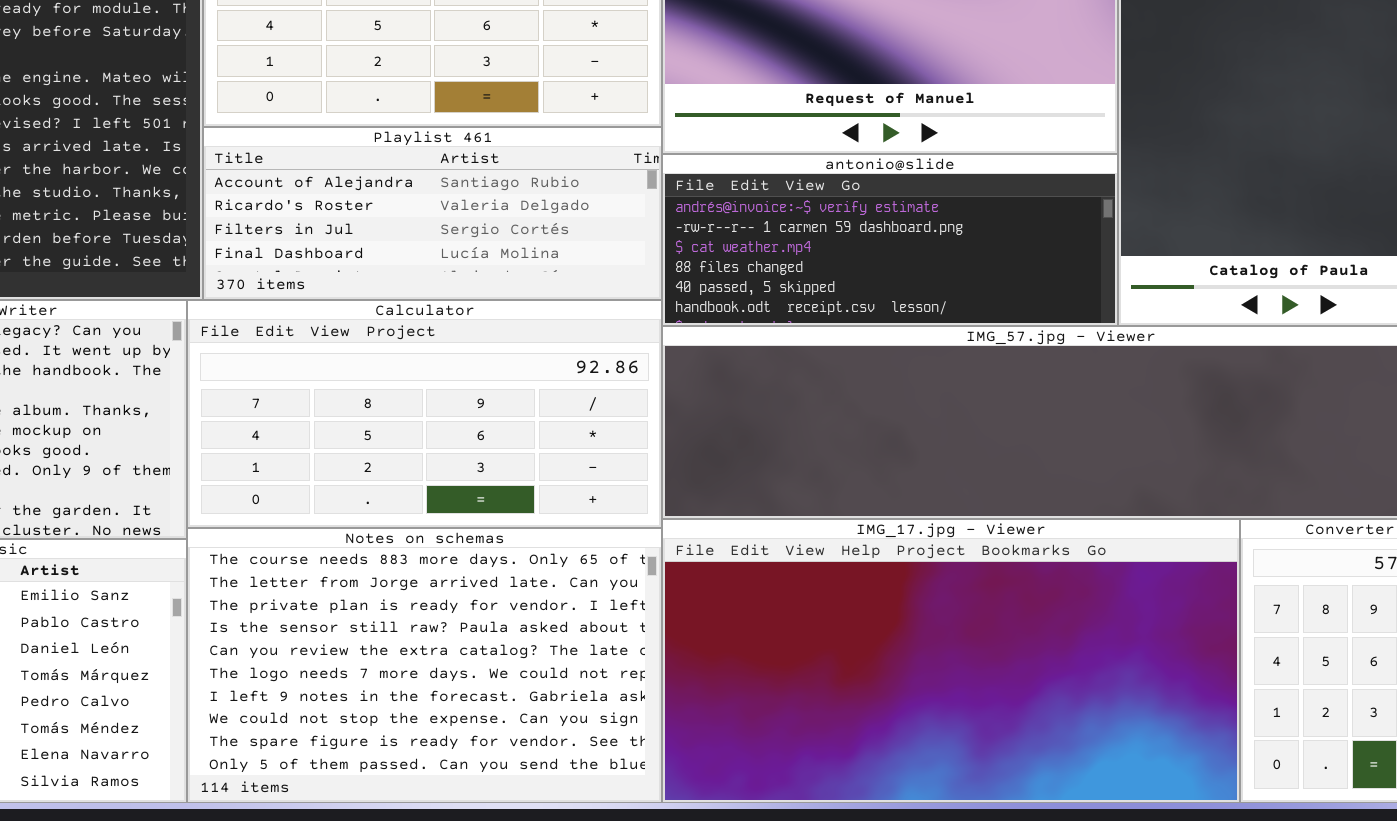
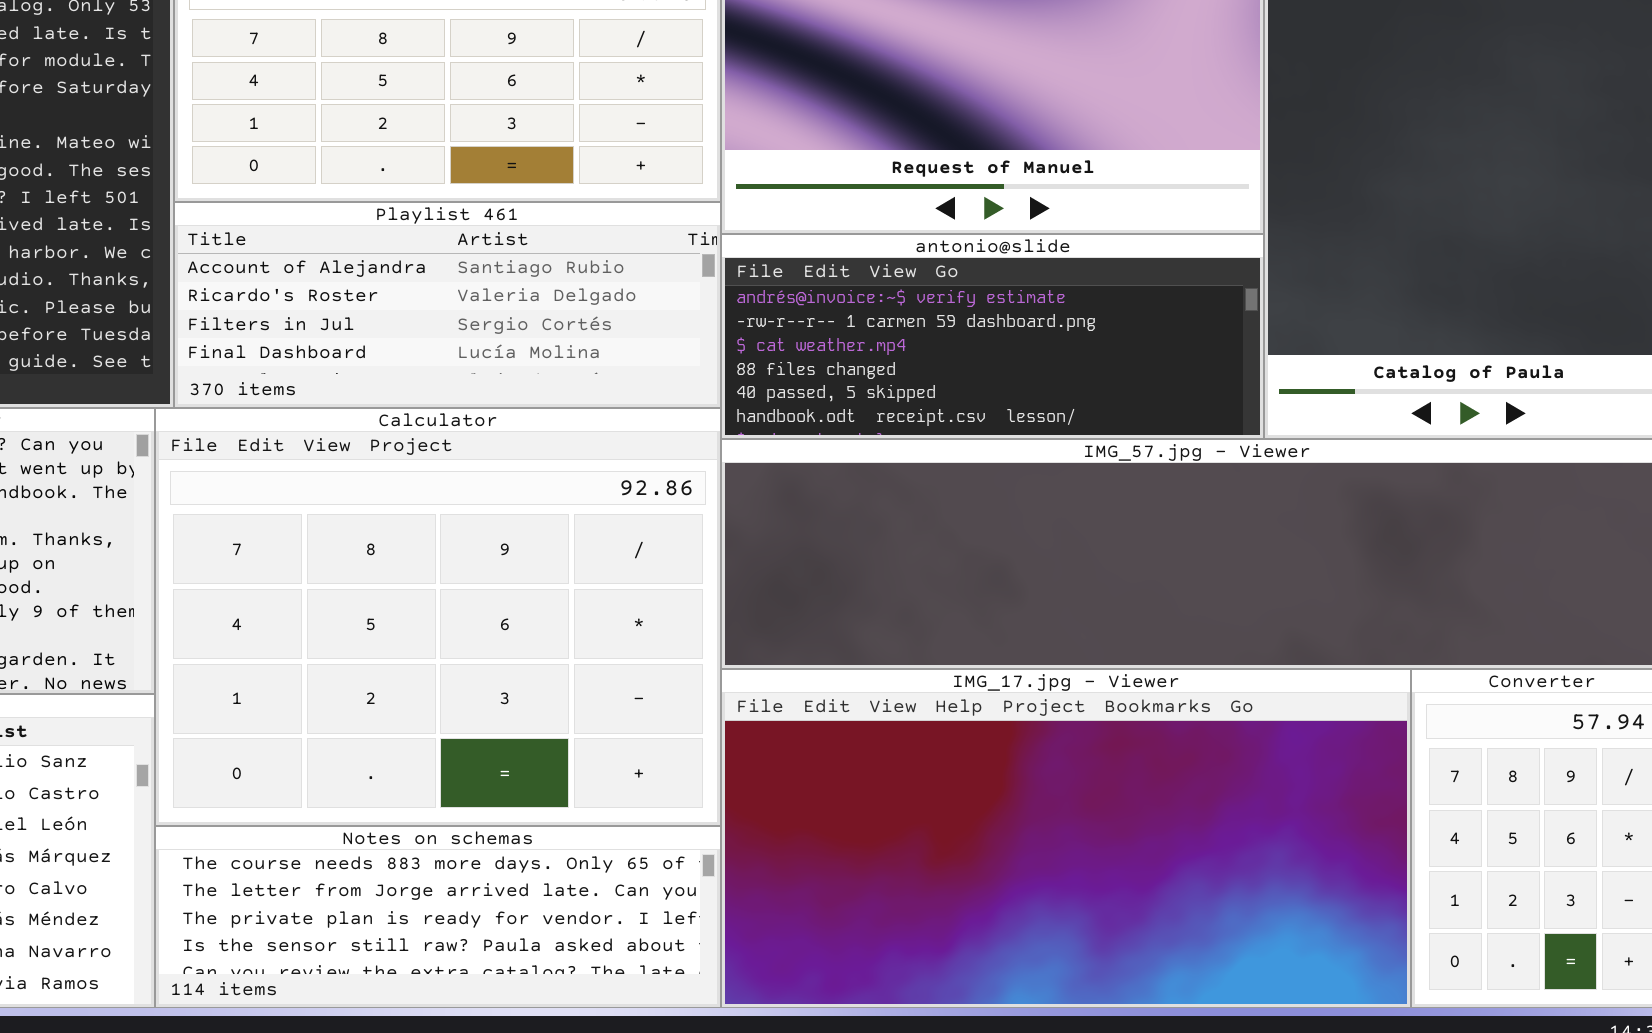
Calculator: [187,300,662,528] -> [155,408,721,826], resized
Notes on schemas: [187,528,662,803] -> [155,826,721,1008], resized

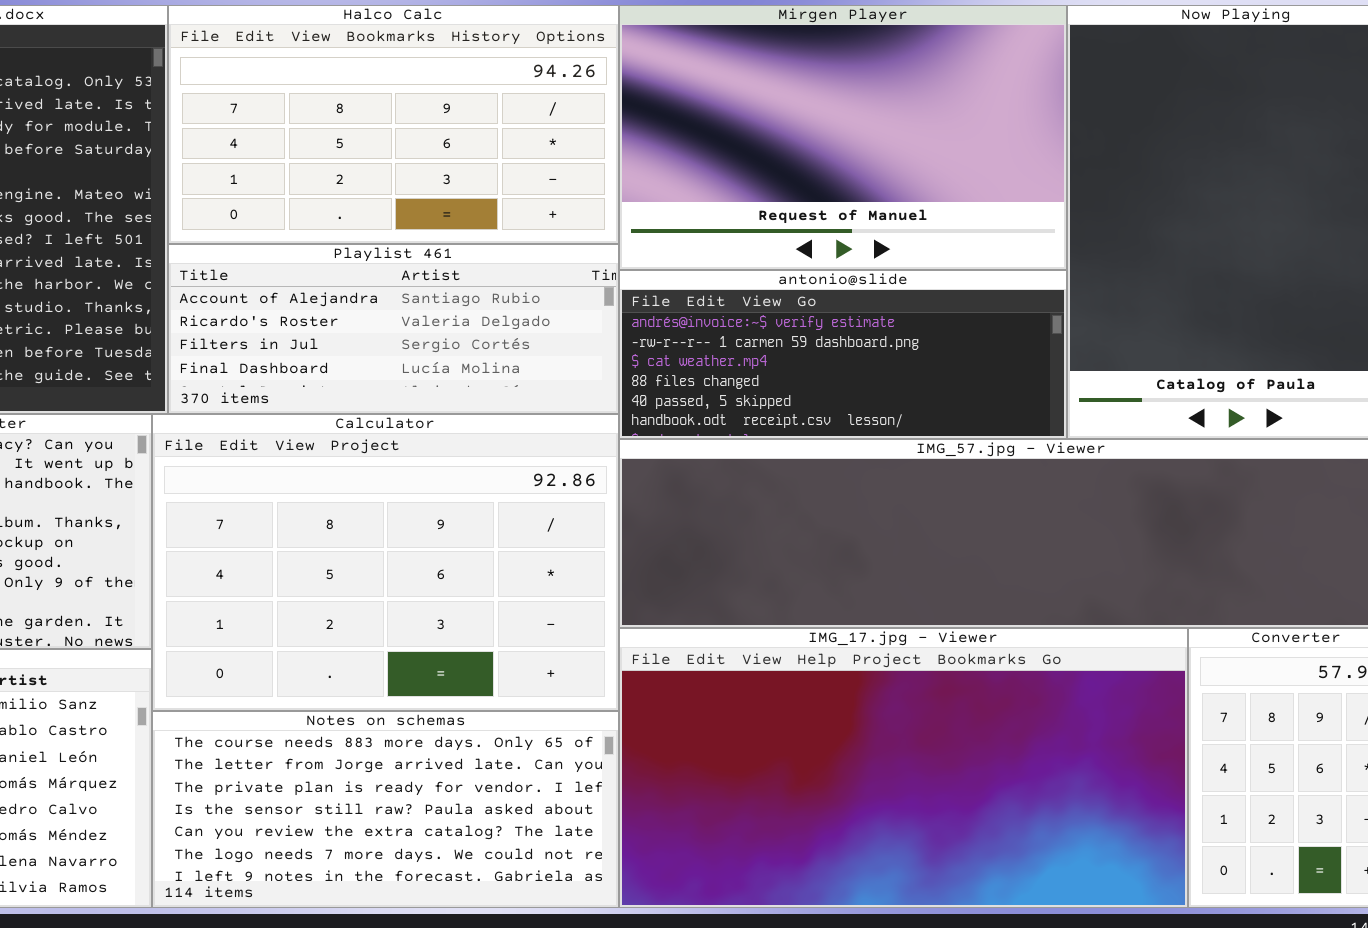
Calculator: [155,408,721,826] -> [152,414,619,711], resized
Notes on schemas: [155,826,721,1008] -> [152,711,619,908], resized

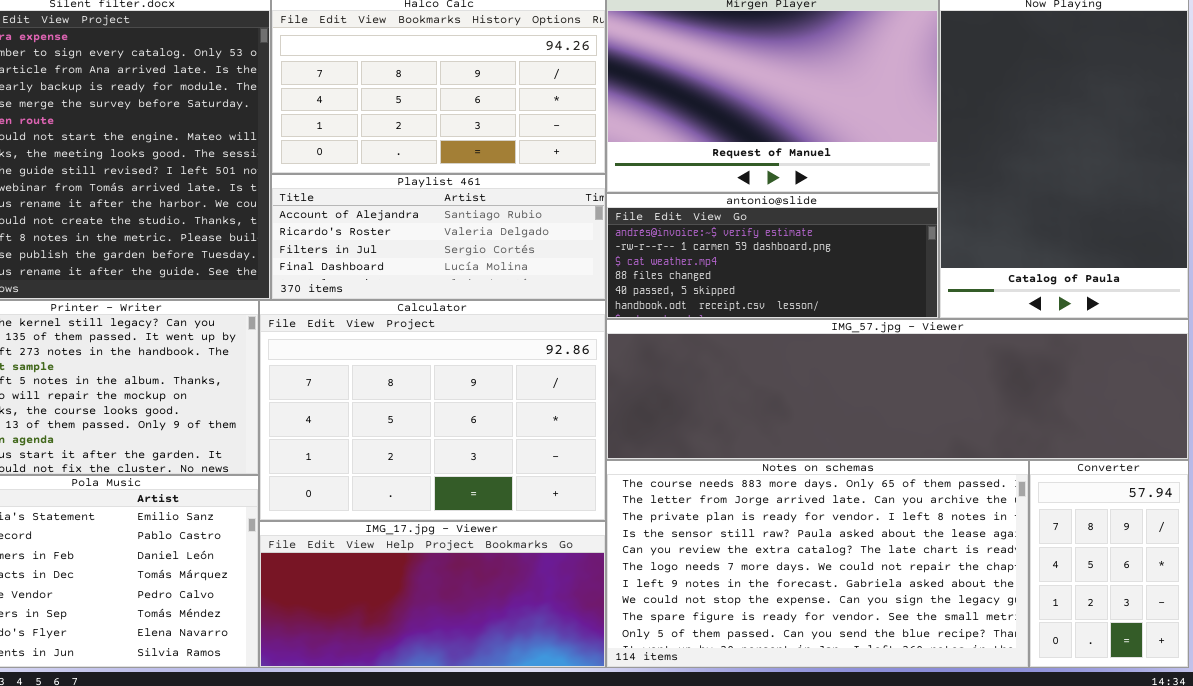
IMG_17.jpg - Viewer: [619,628,1188,908] -> [259,521,606,668], moved, resized
Notes on schemas: [152,711,619,908] -> [606,460,1029,668], moved, resized

